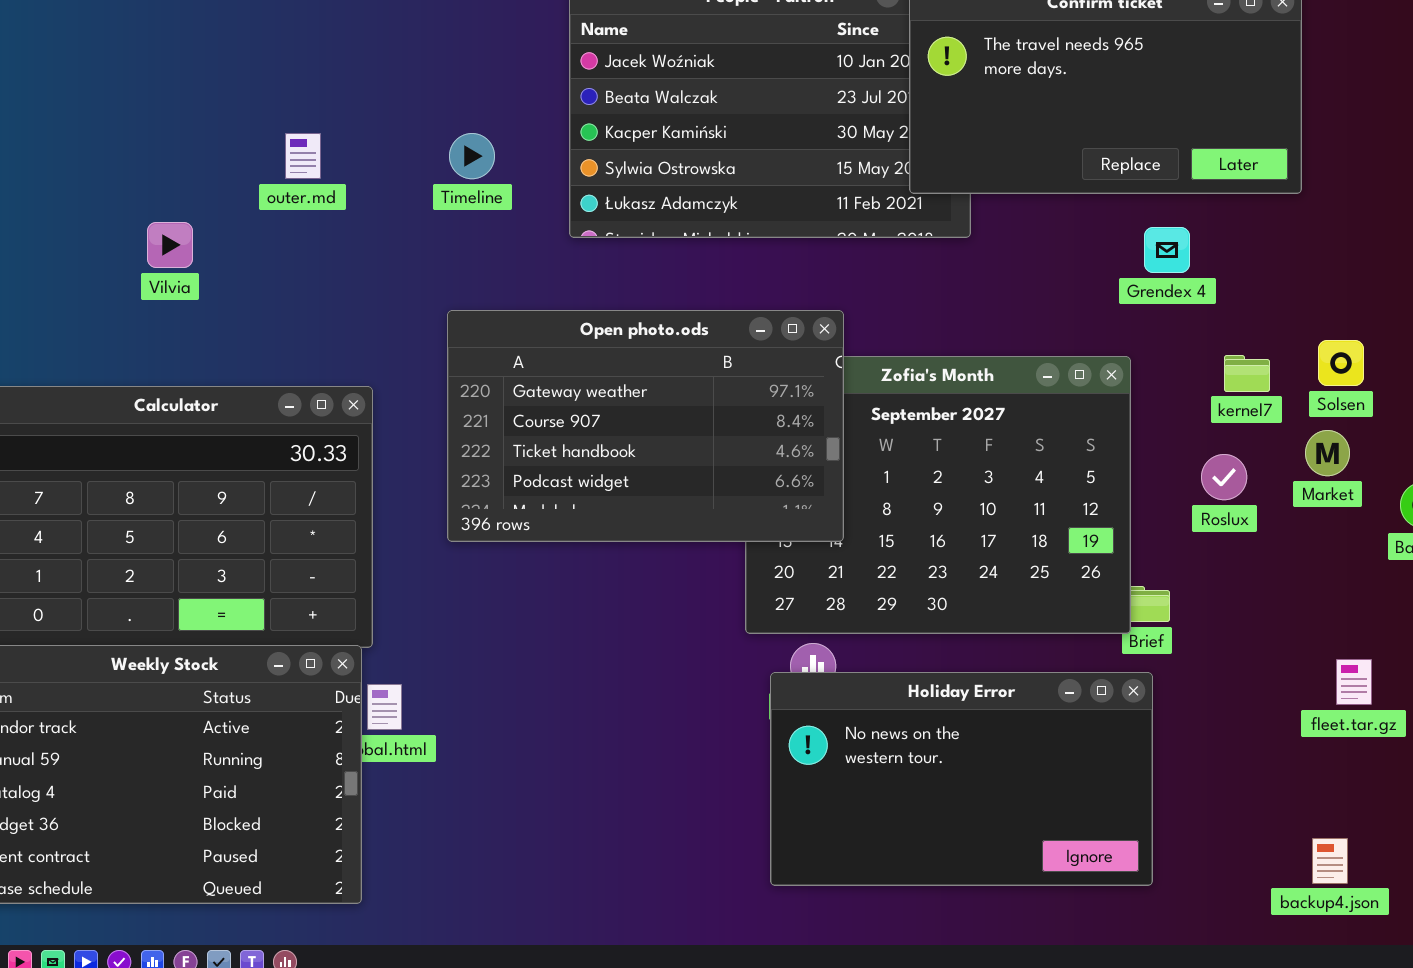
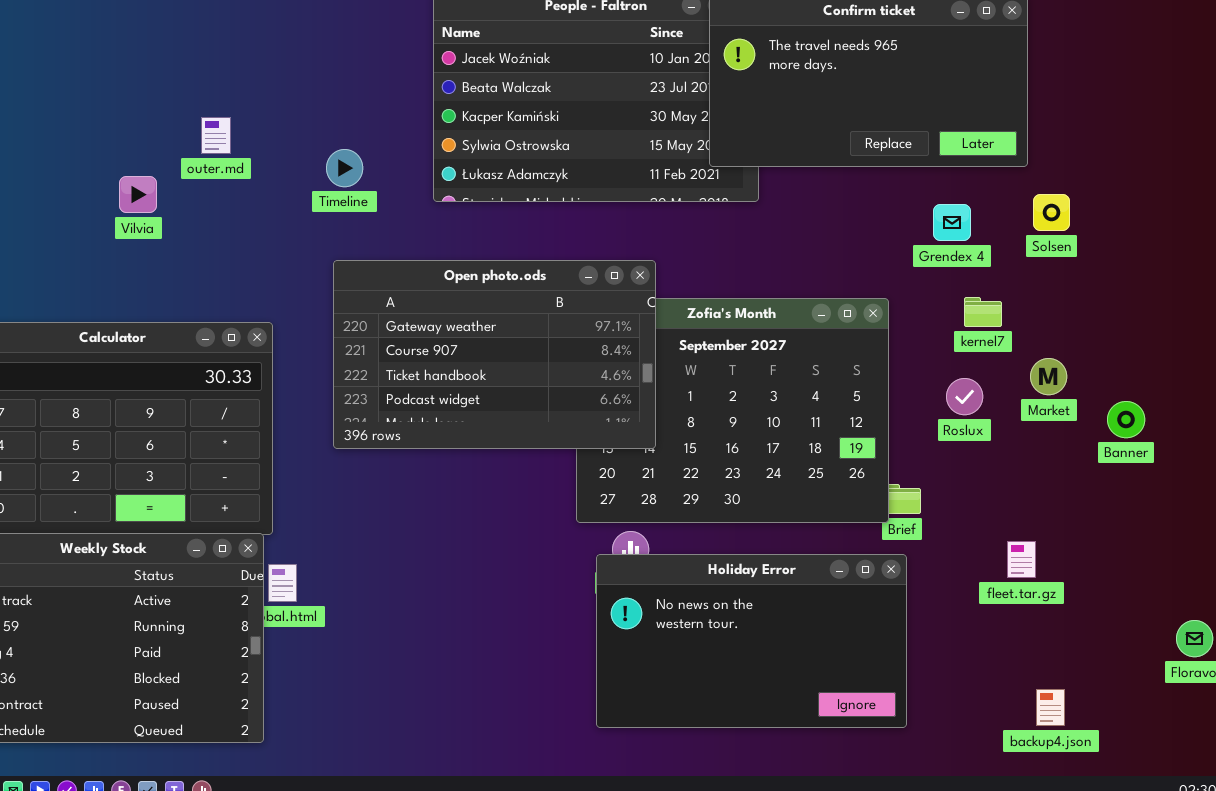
Timeline: [449,133,495,179] -> [326,149,363,187], moved
Vilvia: [147,222,193,268] -> [119,176,157,213], moved
Grendex 4: [1144,227,1190,273] -> [933,204,971,241], moved
Solsen: [1318,340,1364,386] -> [1033,194,1070,231], moved
fleet.tar.gz: [1336,659,1372,705] -> [1007,541,1036,578], moved

